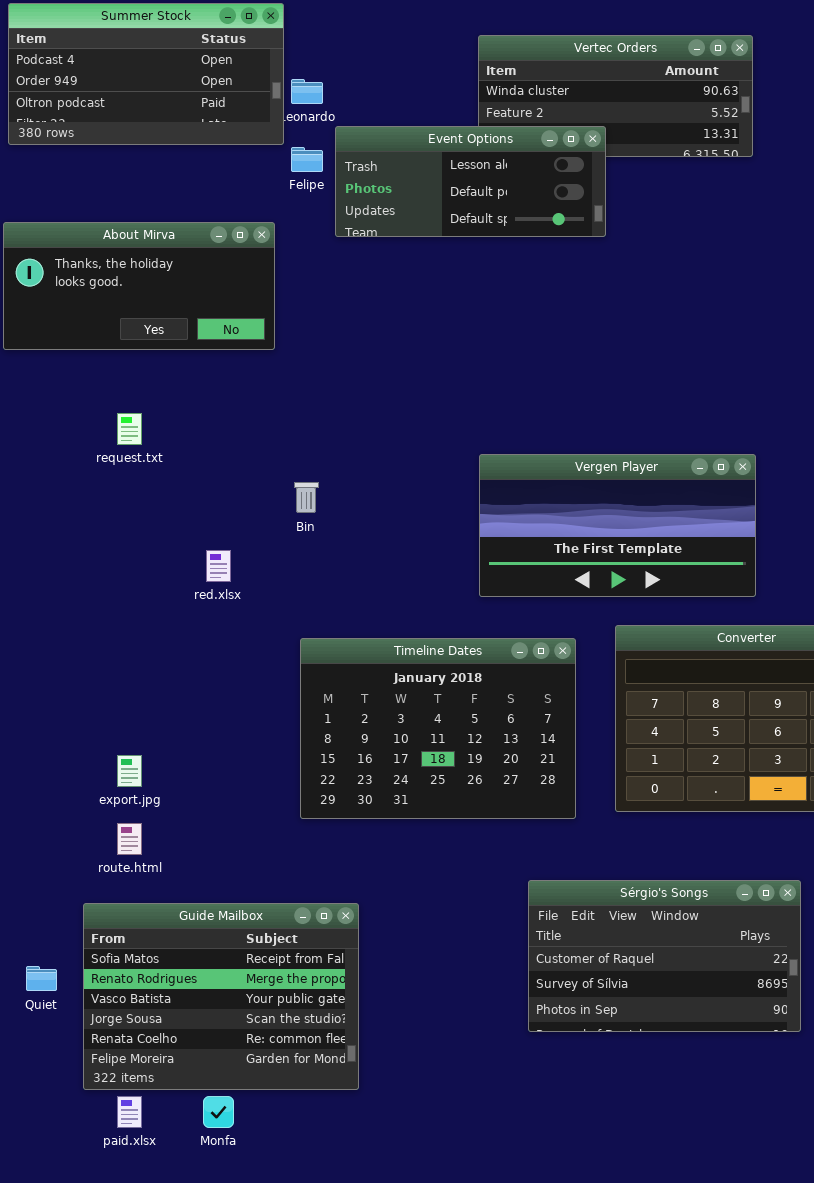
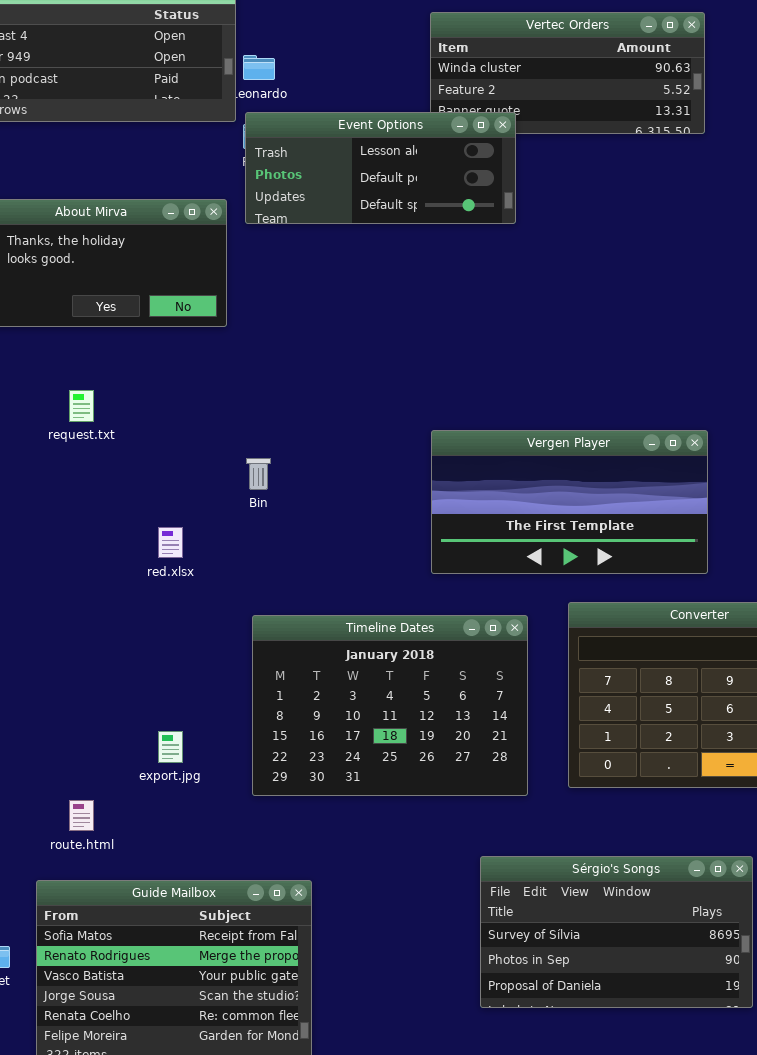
Event Options: [335,126,606,237] -> [245,112,516,224], moved
export.jpg: [117,755,142,787] -> [158,731,183,763], moved
Sérgio's Songs: [528,880,801,1032] -> [480,856,753,1008], scrolled down 1 row

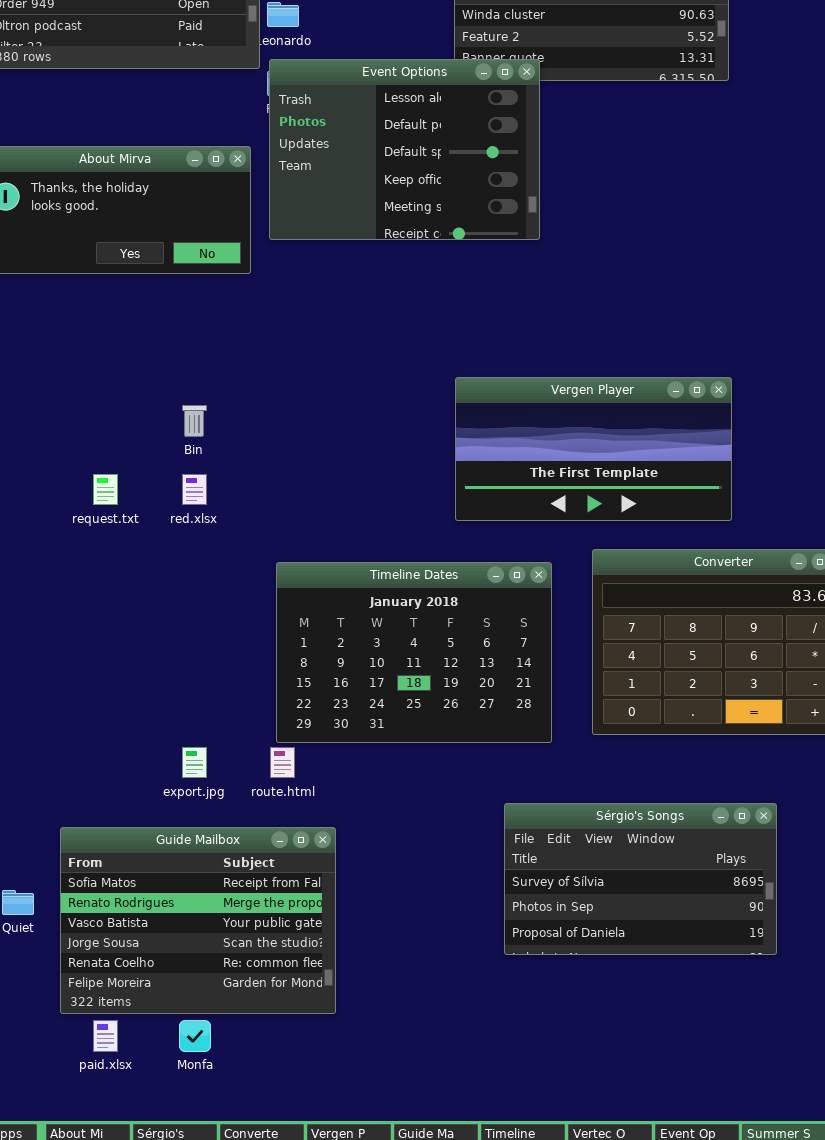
Event Options: [245,112,516,224] -> [269,59,540,240], resized
request.txt: [69,390,94,422] -> [93,474,118,505], moved
Bin: [246,458,271,490] -> [182,405,207,437], moved
export.jpg: [158,731,183,763] -> [182,747,207,778], moved
route.html: [69,800,94,831] -> [270,747,295,778], moved

